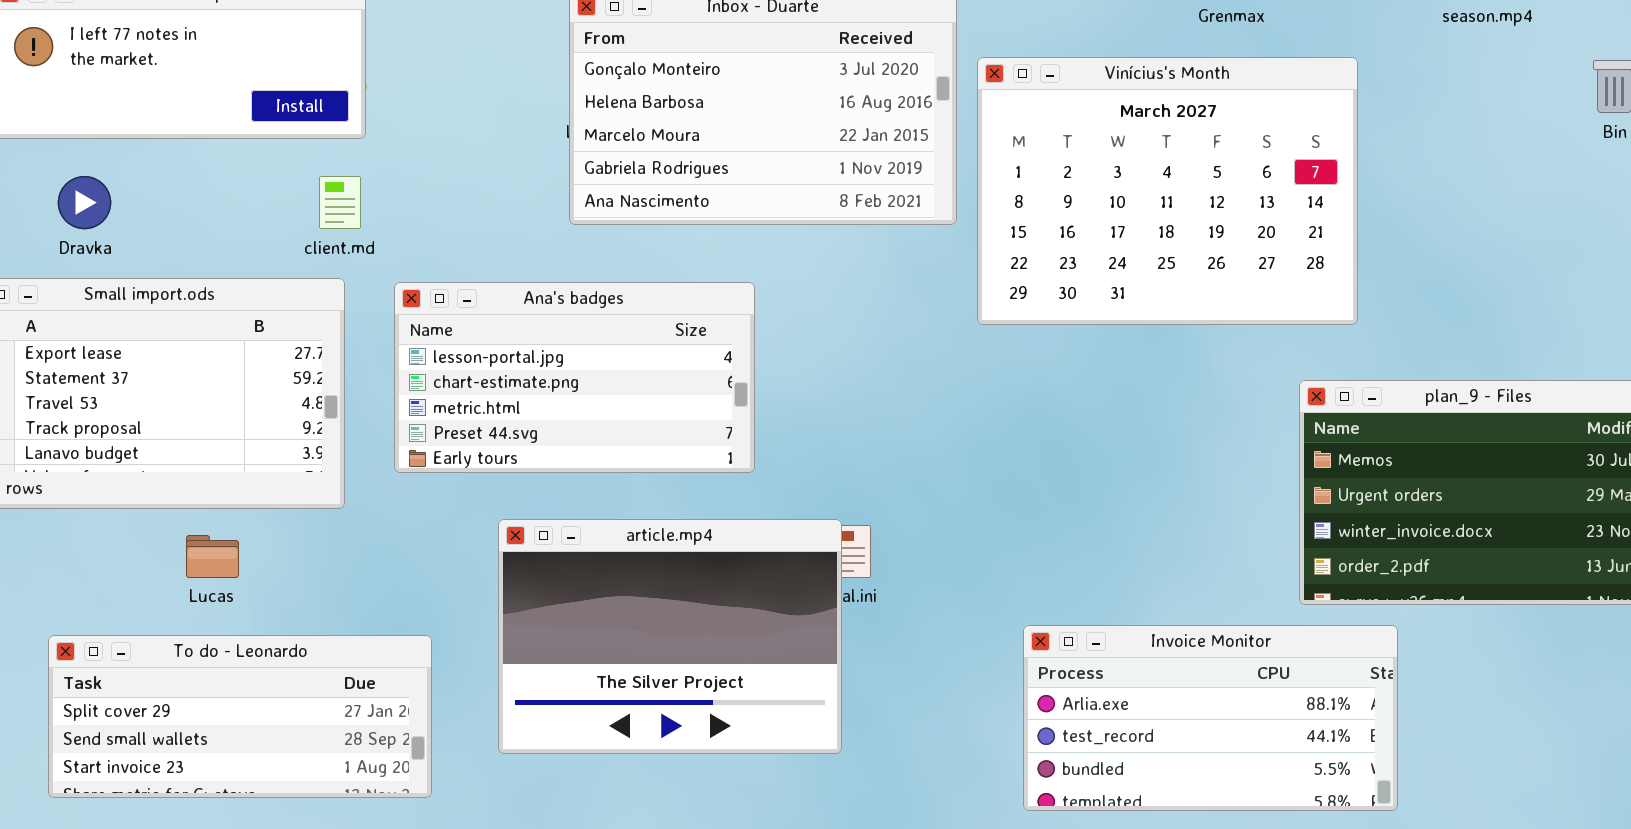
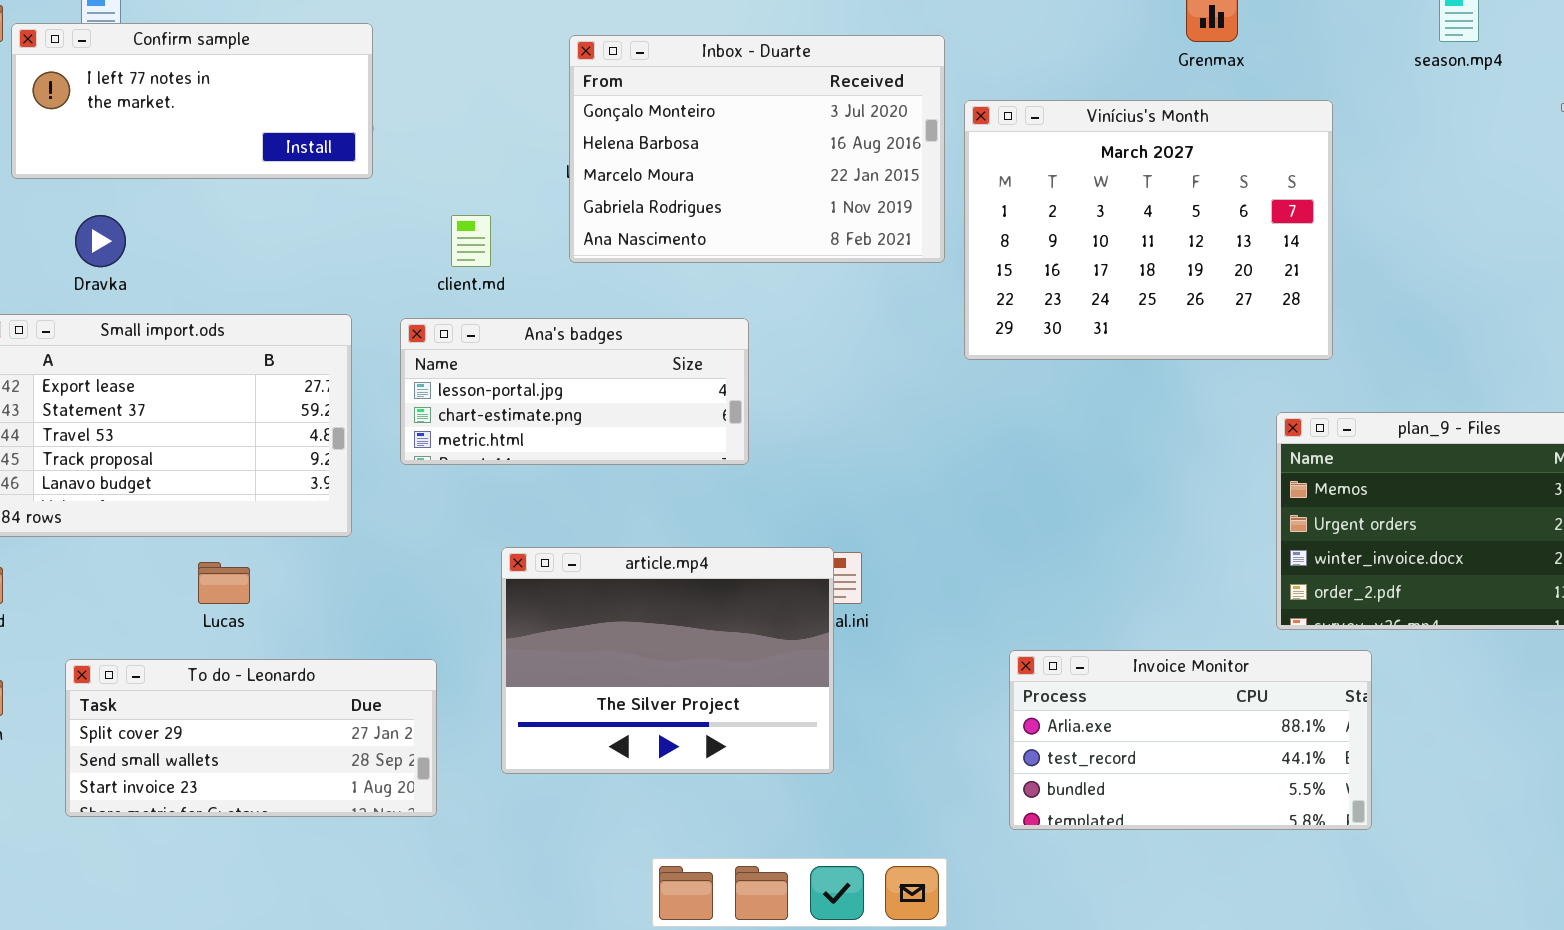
client.md: [319,176,361,229] -> [451,215,491,267], moved
Ana's badges: [394,282,755,473] -> [400,318,749,465], resized

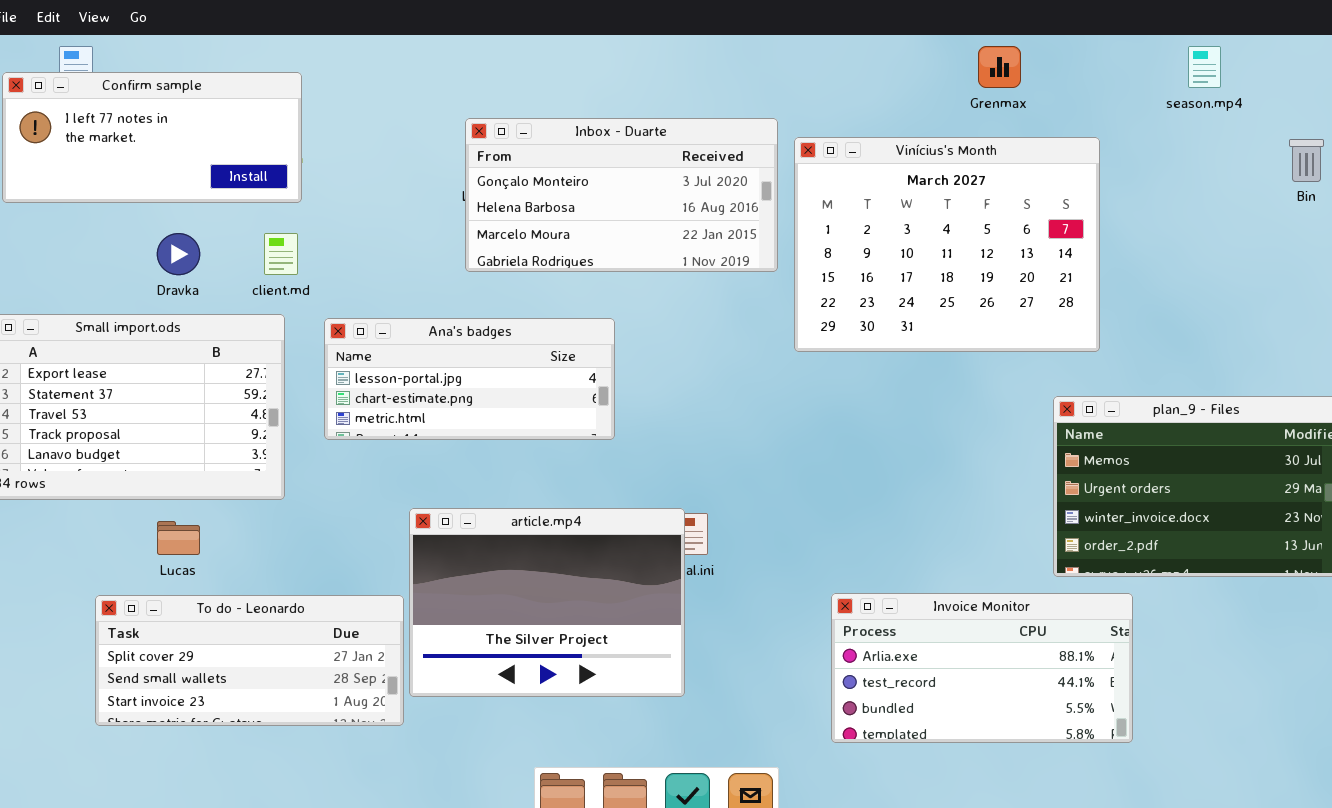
Inbox - Duarte: [569,35,945,263] -> [465,118,778,272], resized
Dravka: [75,215,126,267] -> [157,233,200,275], moved
client.md: [451,215,491,267] -> [264,233,298,275], moved
To do - Leonardo: [65,659,437,817] -> [95,595,404,726], moved

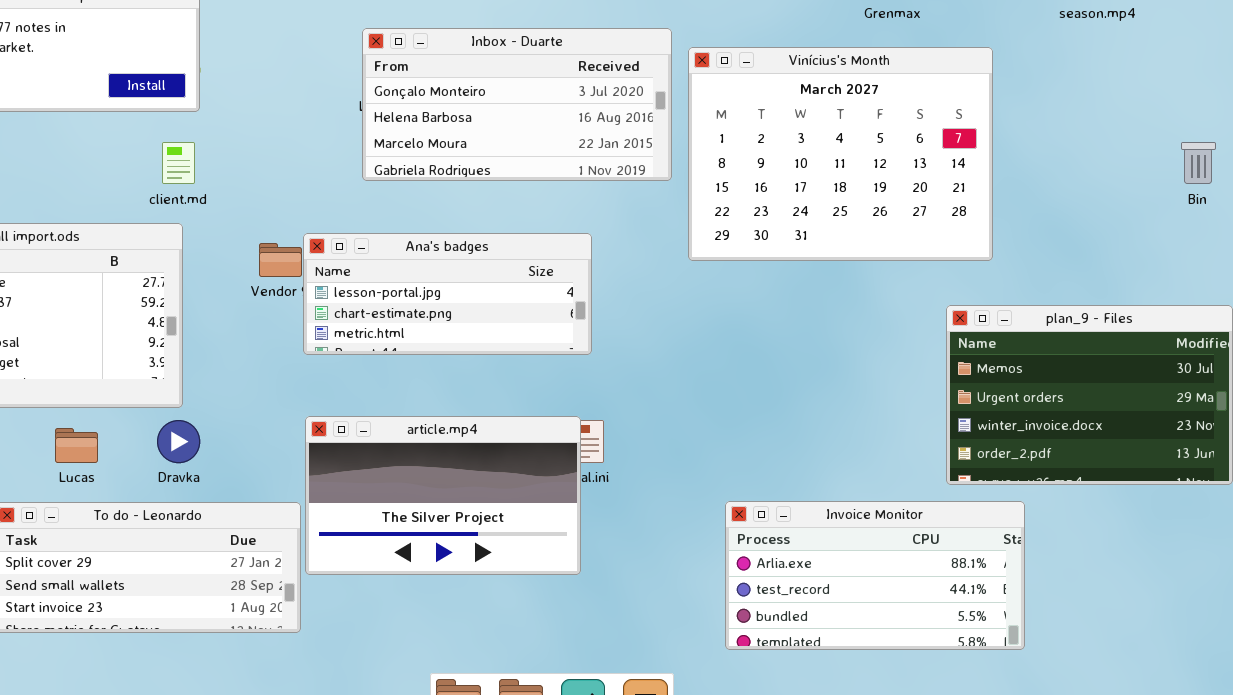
Bin: [1289,139,1324,182] -> [1181,142,1216,184], moved
Dravka: [157,233,200,275] -> [157,420,200,463], moved
Ana's badges: [324,318,615,440] -> [303,233,592,355], moved
article.mp4: [409,508,685,697] -> [305,416,581,575], resized

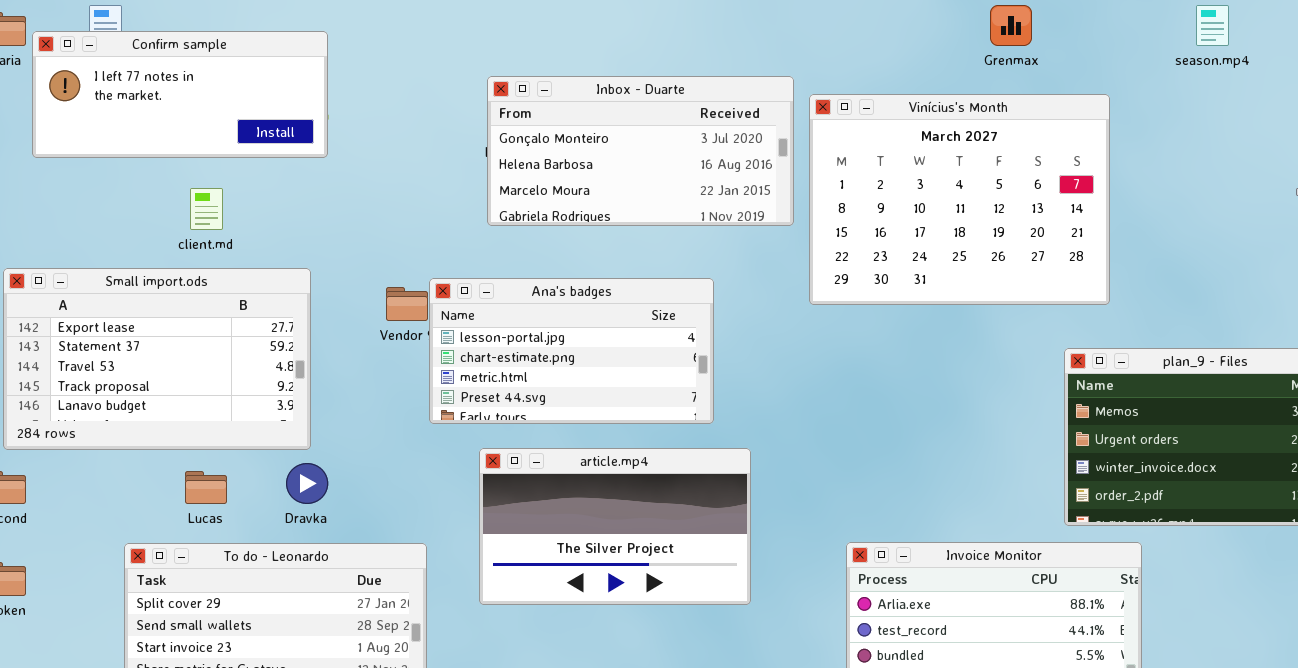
client.md: [162,142,195,184] -> [190,188,223,230], moved
Ana's badges: [303,233,592,355] -> [429,278,714,424], resized
article.mp4: [305,416,581,575] -> [479,448,751,605], moved

